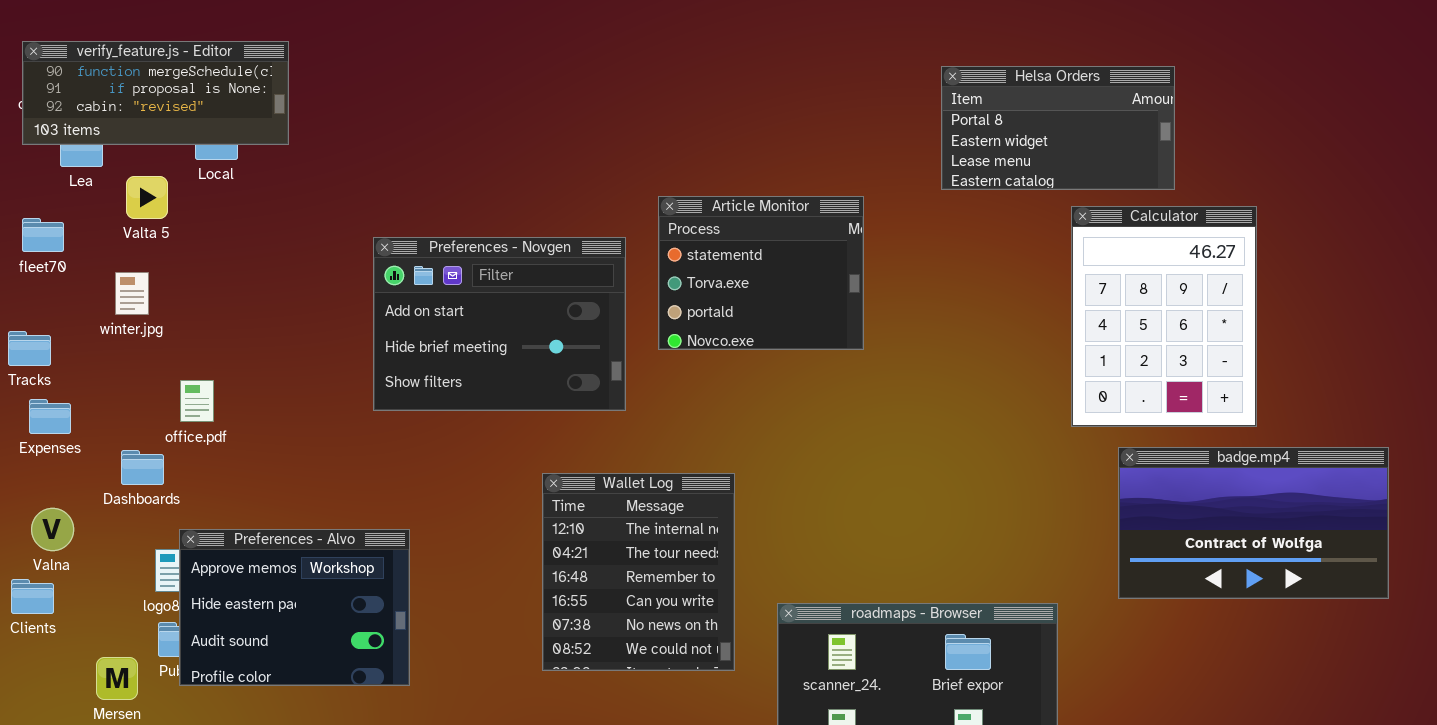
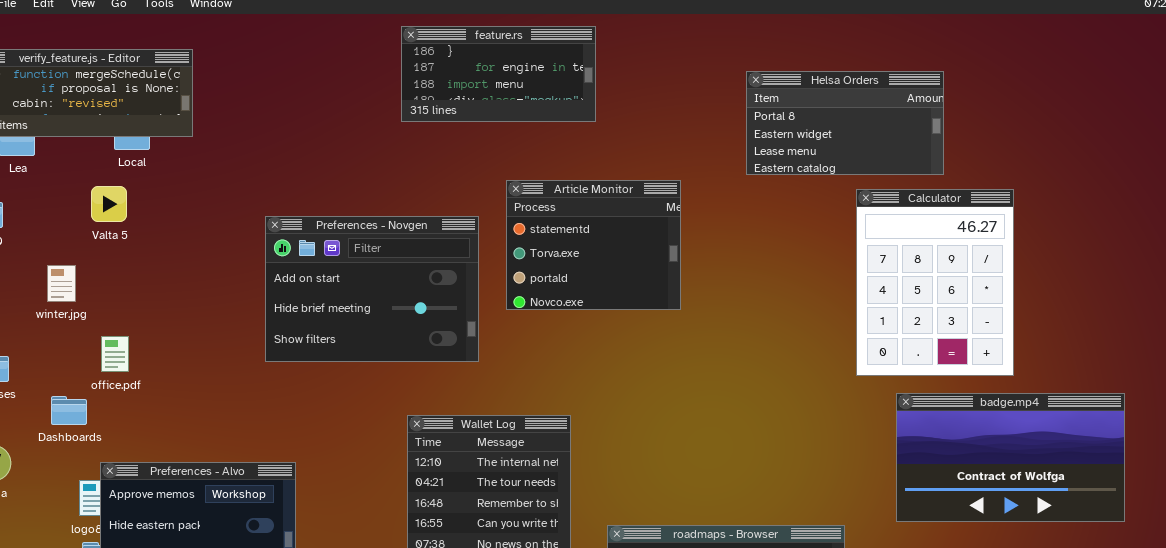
feature.rs: none -> [401,26,596,122], opened
Valta 5: [126,176,168,219] -> [91,186,127,222], moved
winter.jpg: [115,272,149,315] -> [47,265,76,302], moved

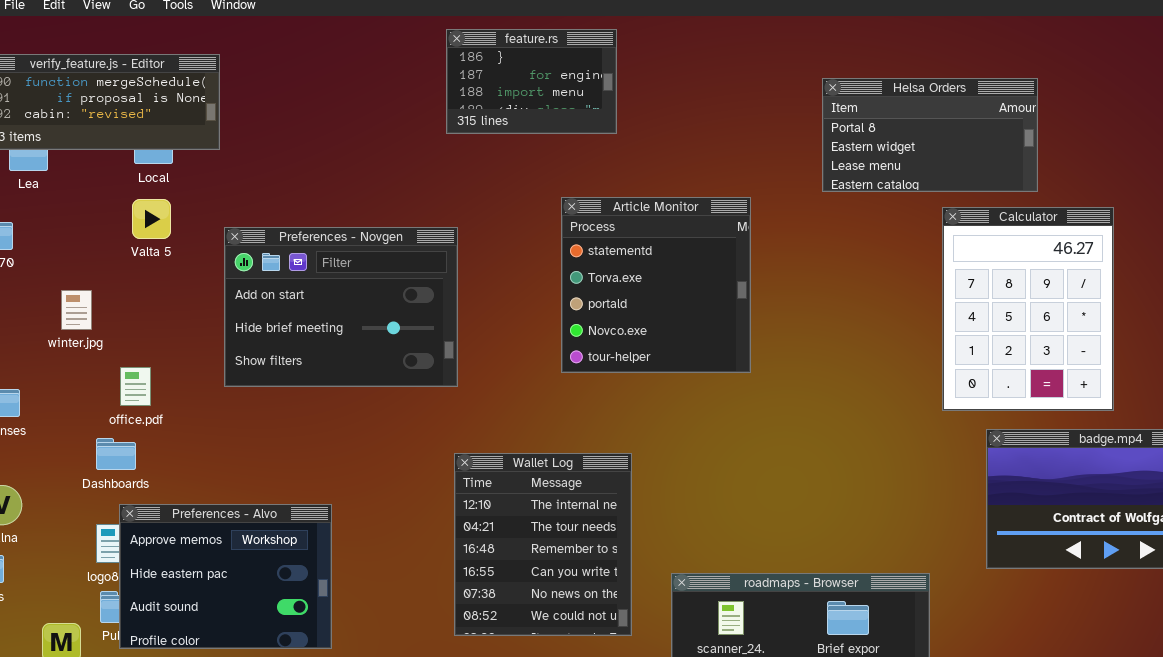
feature.rs: [401,26,596,122] -> [446,29,617,134], resized
Article Monitor: [506,180,681,310] -> [561,197,751,373], resized
Valta 5: [91,186,127,222] -> [132,199,171,239], moved
Preferences - Novgen: [265,216,479,362] -> [224,227,458,387], moved
Dashboards: [51,396,87,425] -> [96,438,136,470], moved

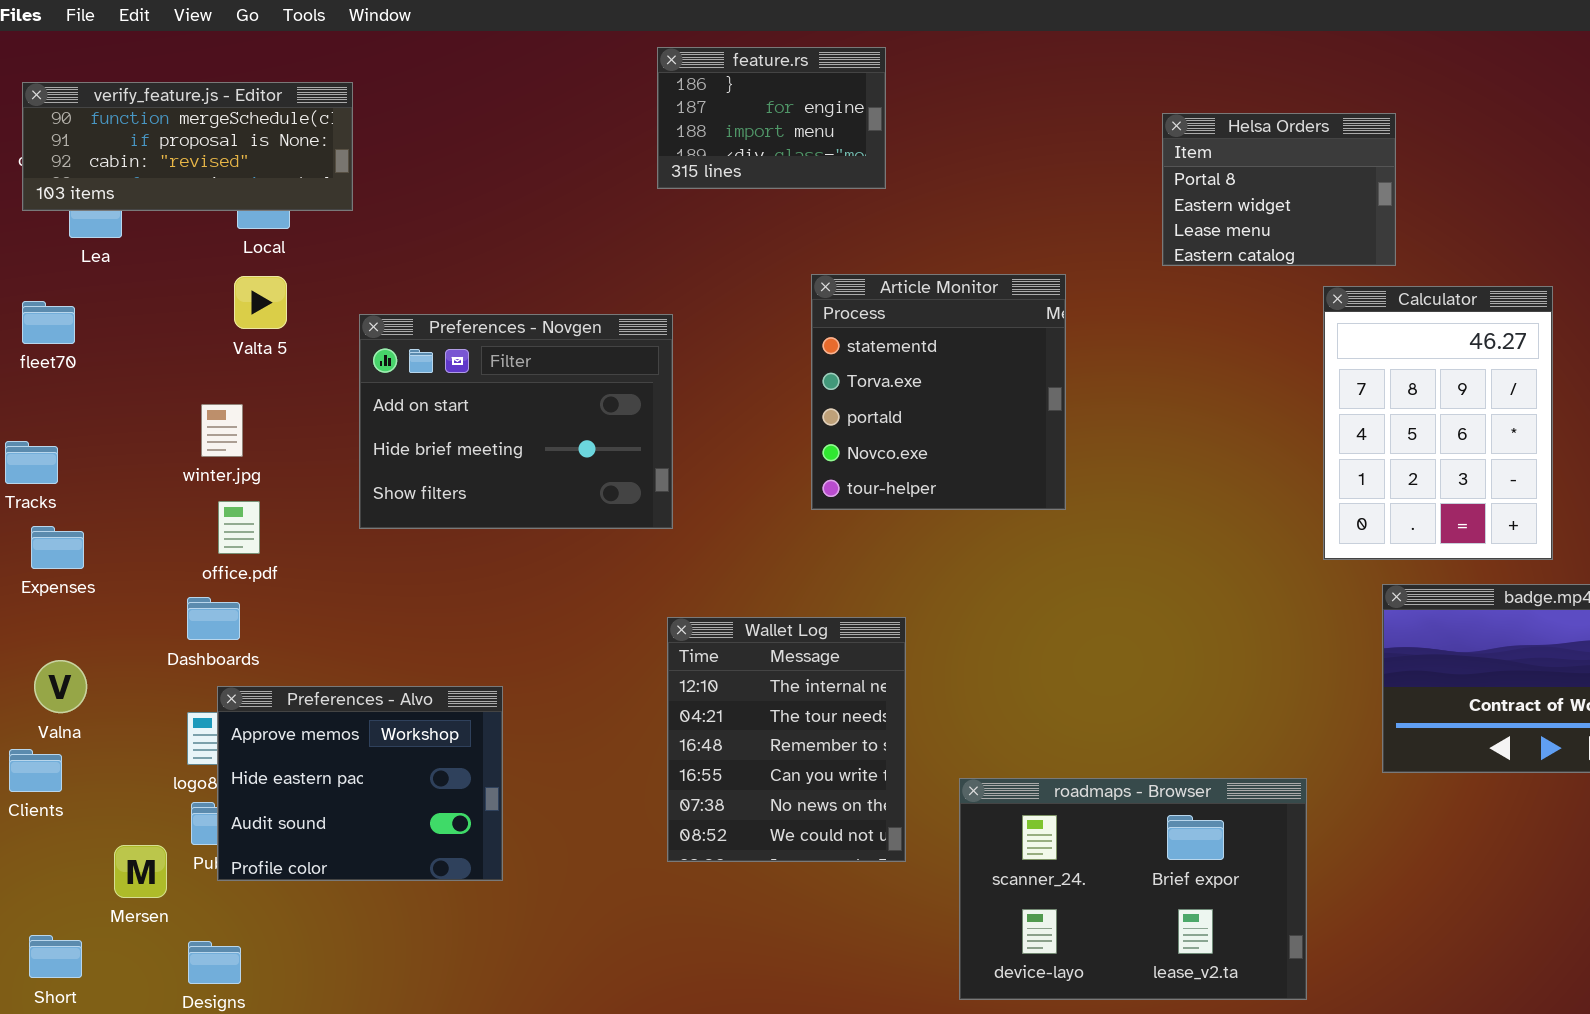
Helsa Orders: [822,78,1038,192] -> [1162,113,1396,266], resized
winter.jpg: [61,290,92,330] -> [201,404,243,457], moved

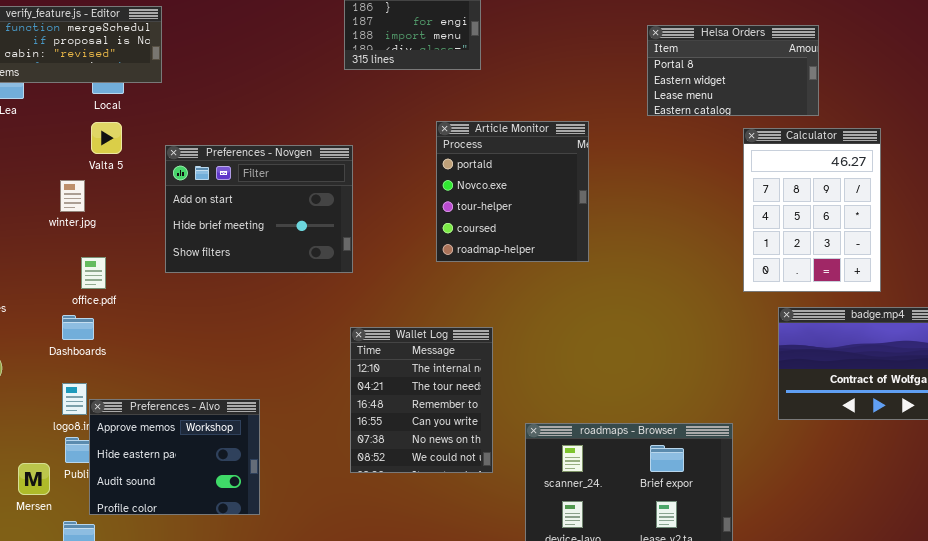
Helsa Orders: [1162,113,1396,266] -> [647,25,819,116], resized
Article Monitor: [811,274,1066,510] -> [436,121,589,262], scrolled down 2 rows
winter.jpg: [201,404,243,457] -> [60,180,85,212], moved
Preferences - Alvo: [217,686,503,881] -> [89,399,260,515], moved

